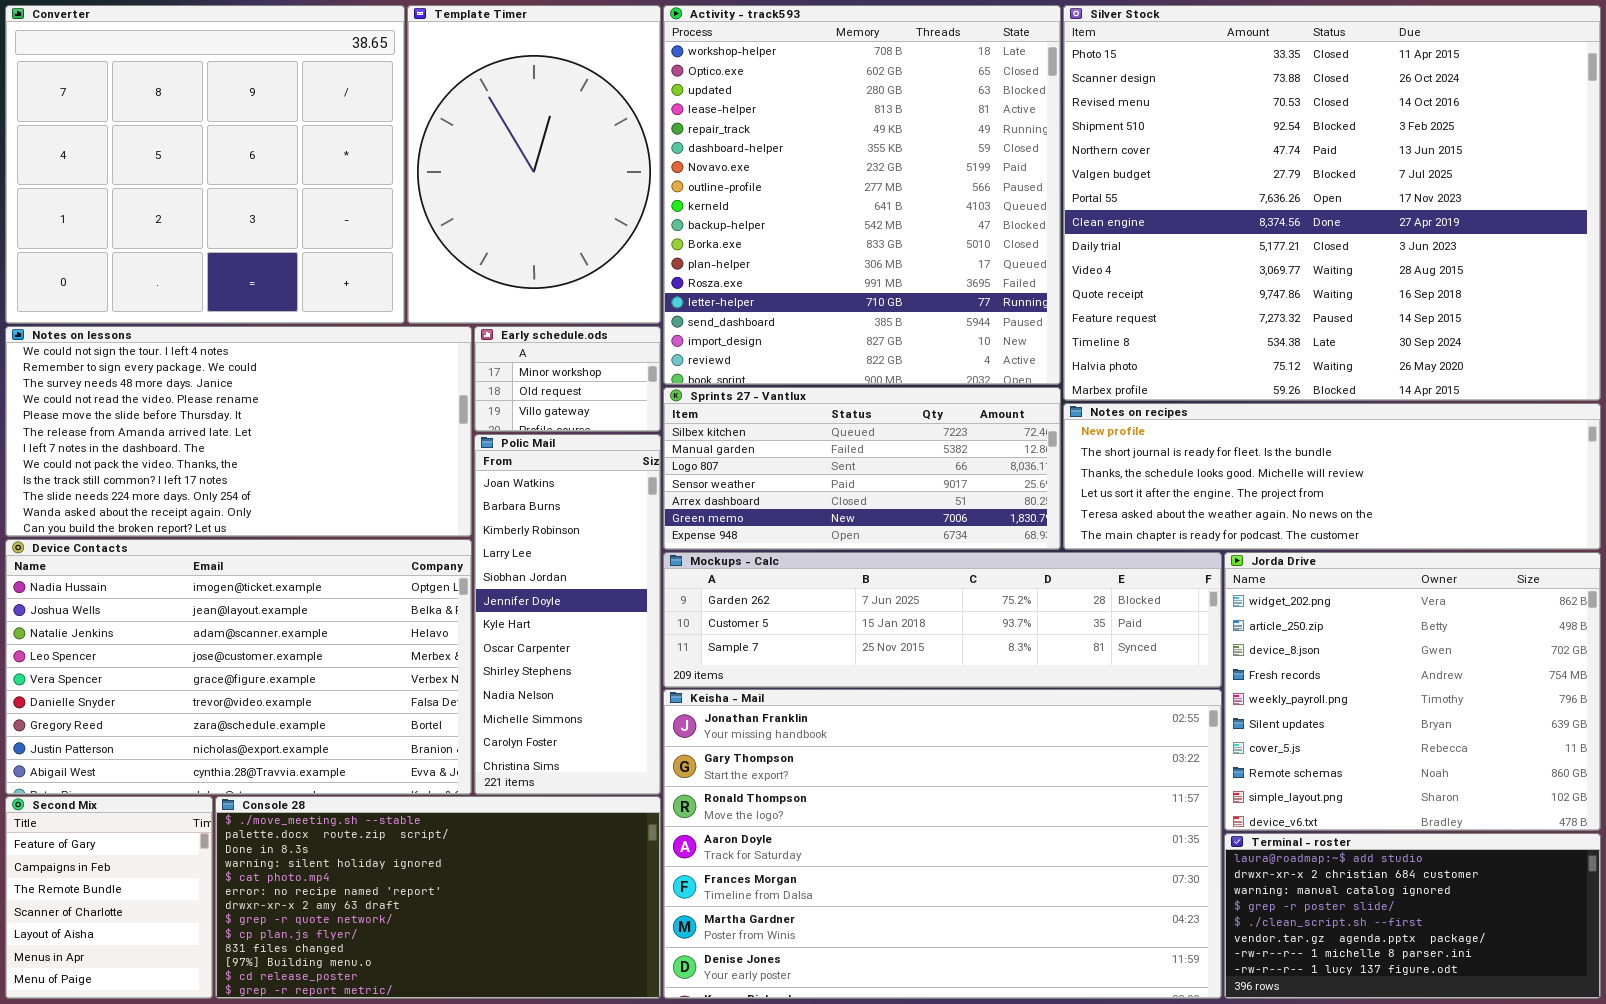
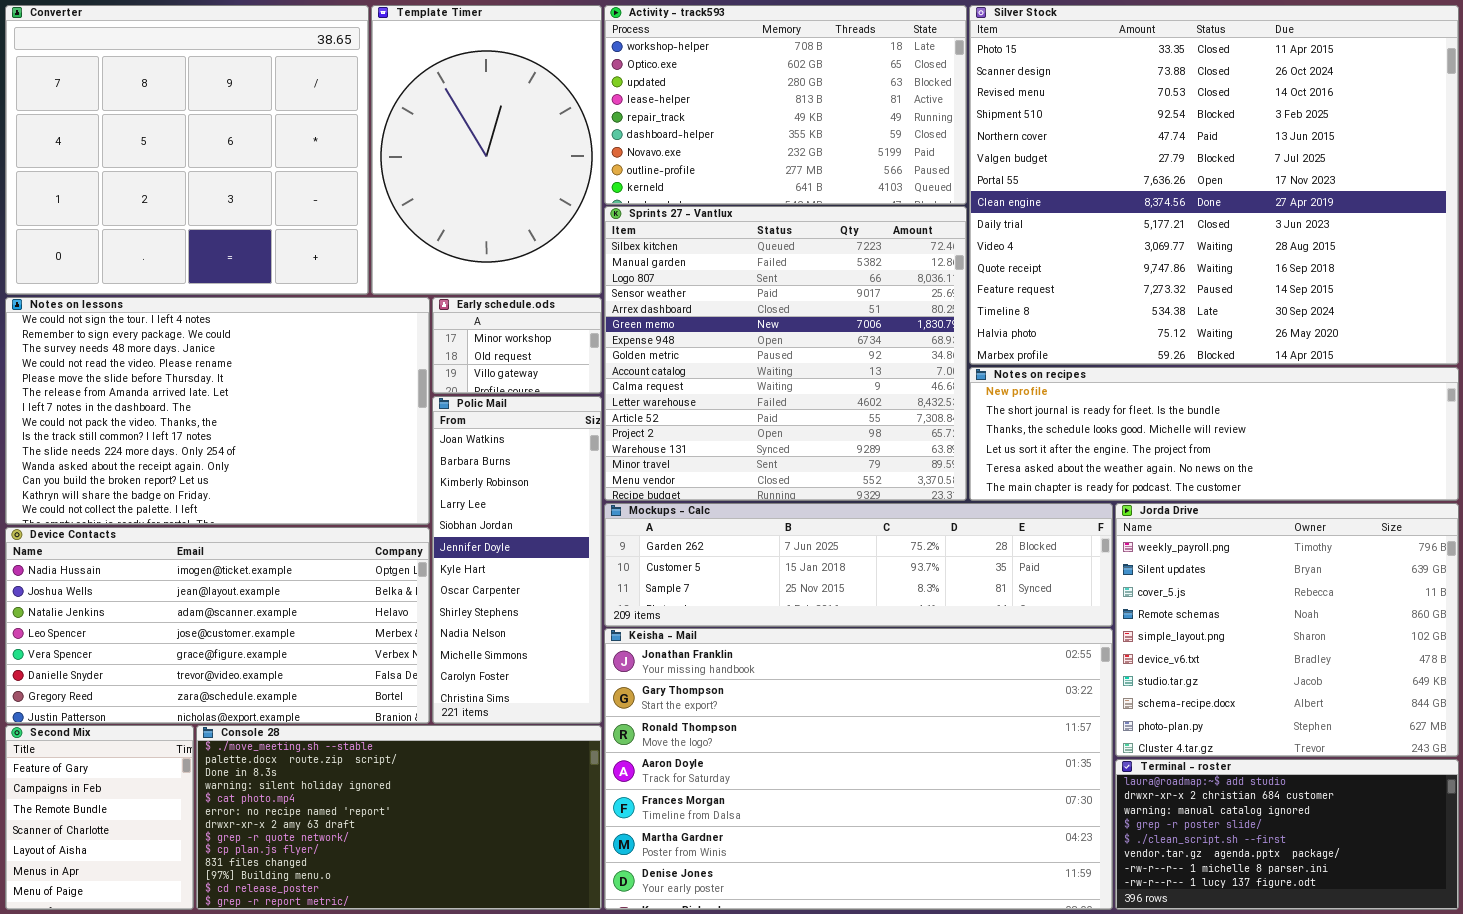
Activity - track593: [663,5,1061,385] -> [604,5,967,205], resized
Notes on lessons: [5,326,472,537] -> [5,297,430,525], resized
Sprints 27 - Vantlux: [663,387,1061,550] -> [604,206,967,501], resized
Device Contacts: [5,539,472,795] -> [5,527,430,724], resized
Jorda Drive: [1224,552,1601,831] -> [1115,503,1459,757], scrolled down 4 rows

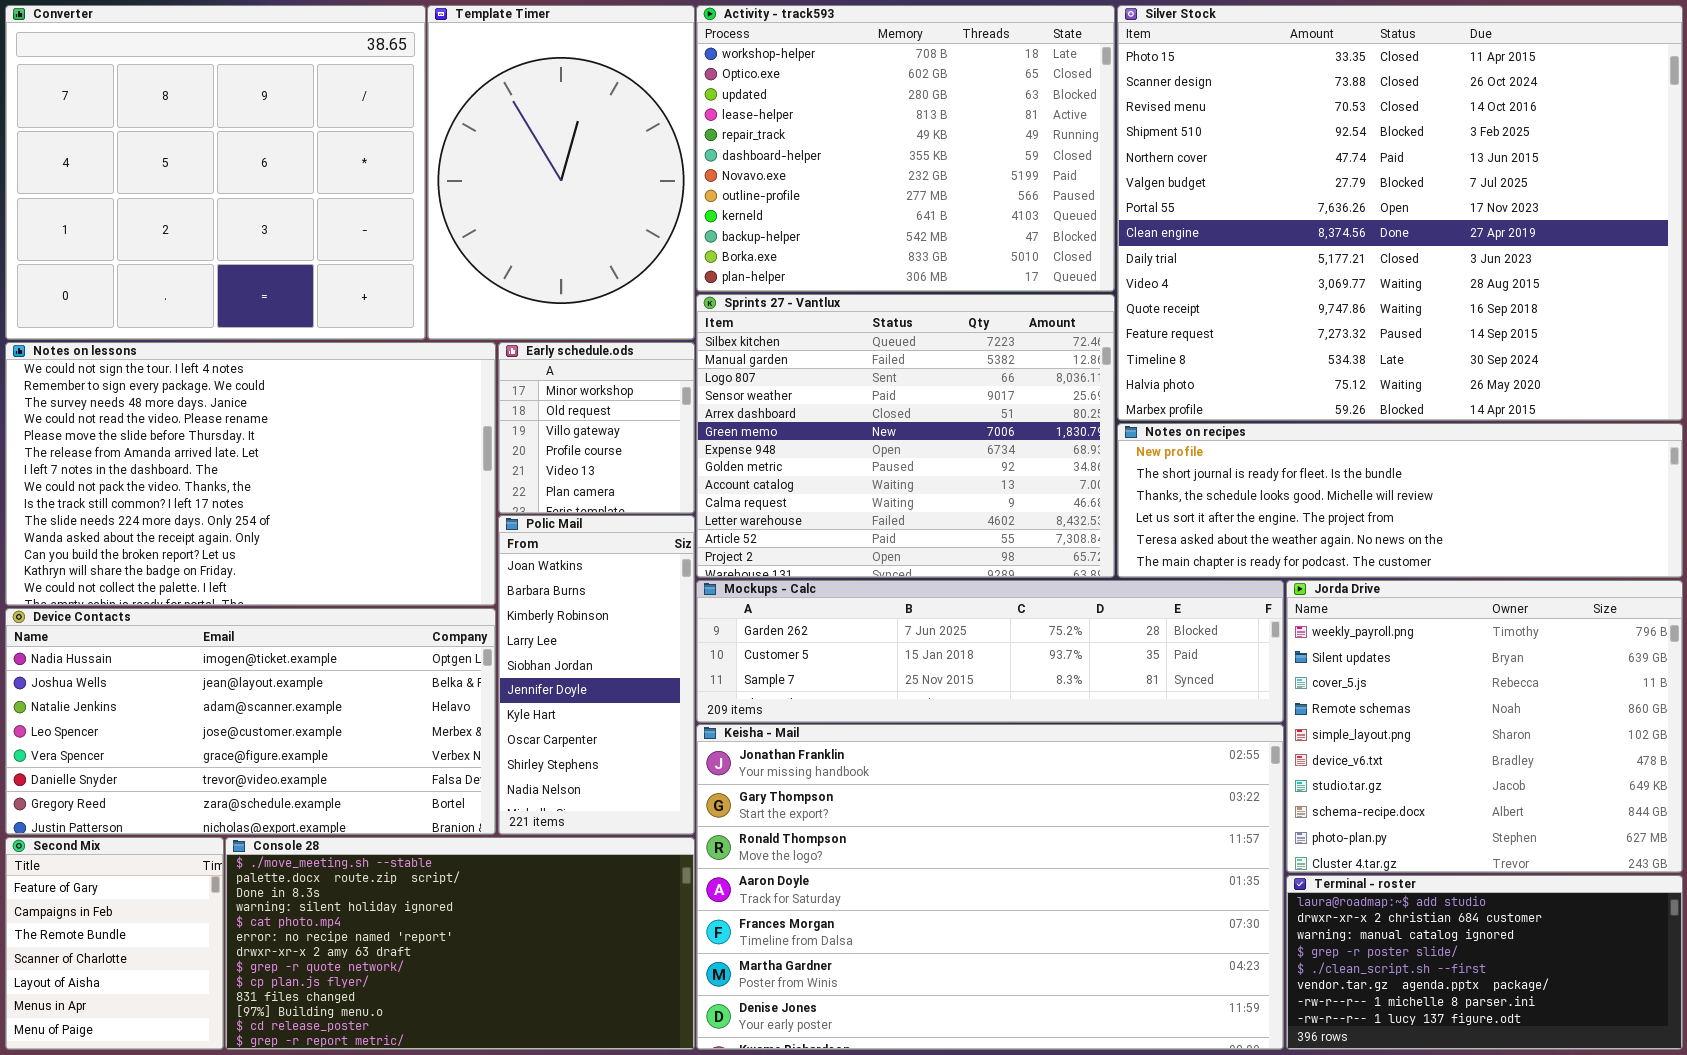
Activity - track593: [604,5,967,205] -> [696,5,1115,292], resized
Sprints 27 - Vantlux: [604,206,967,501] -> [696,294,1115,578], resized
Early schedule.ods: [432,297,602,394] -> [498,342,695,514], resized
Polic Mail: [432,396,602,724] -> [498,515,695,835], resized

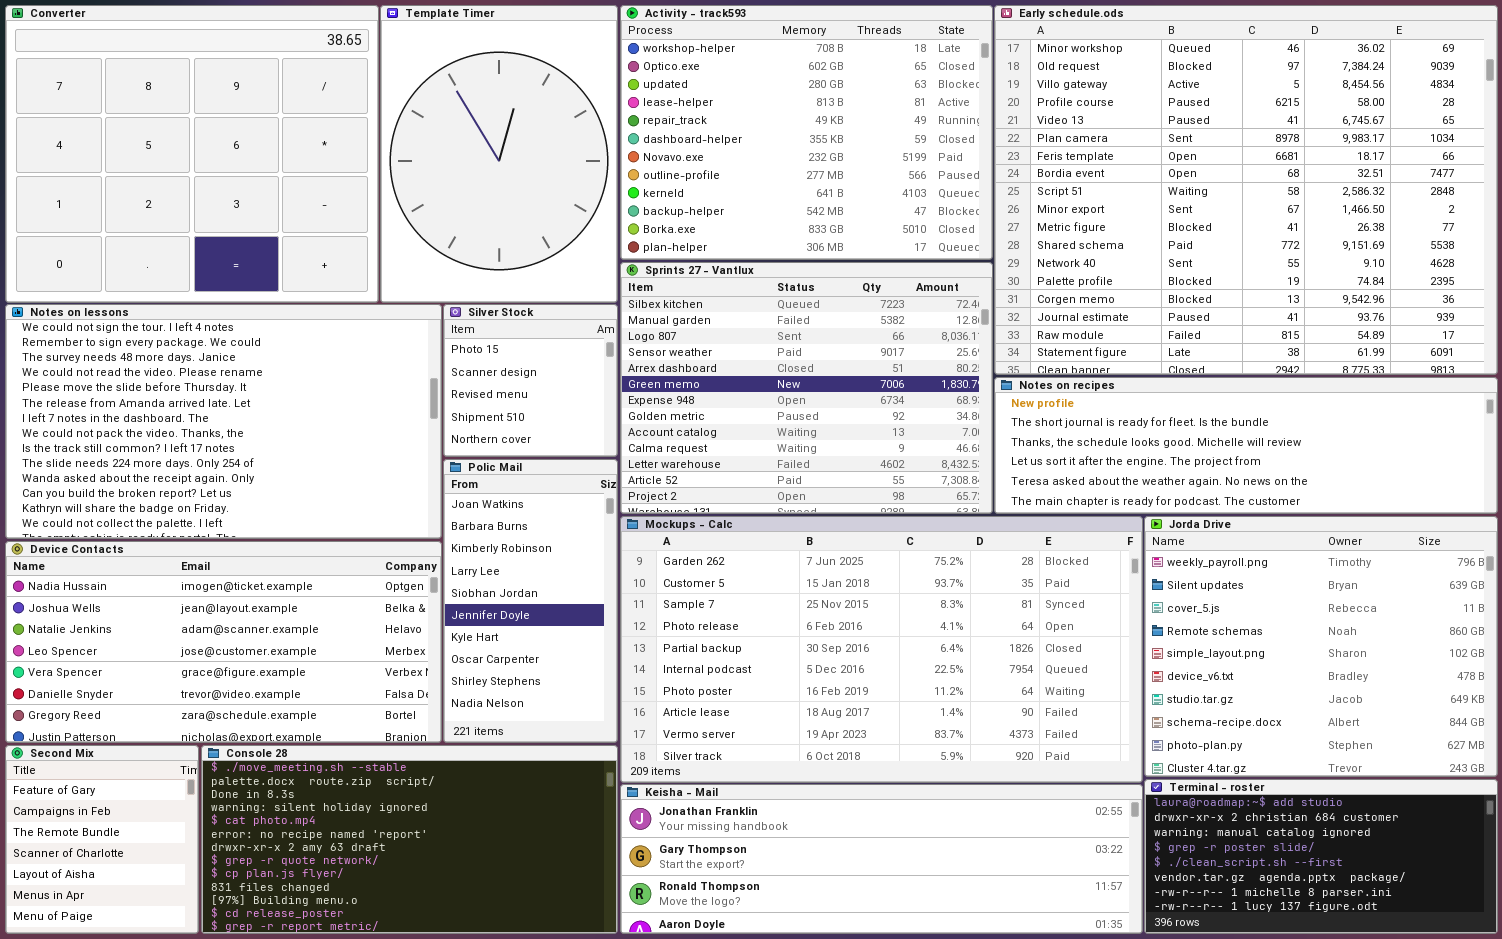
Silver Stock: [1117,5,1683,421] -> [443,304,618,457], moved, resized
Early schedule.ods: [498,342,695,514] -> [994,5,1498,375], moved, resized
Mockups - Calc: [696,580,1284,723] -> [620,516,1143,783], resized
Keisha - Mail: [696,724,1284,1050] -> [620,784,1143,934], resized

